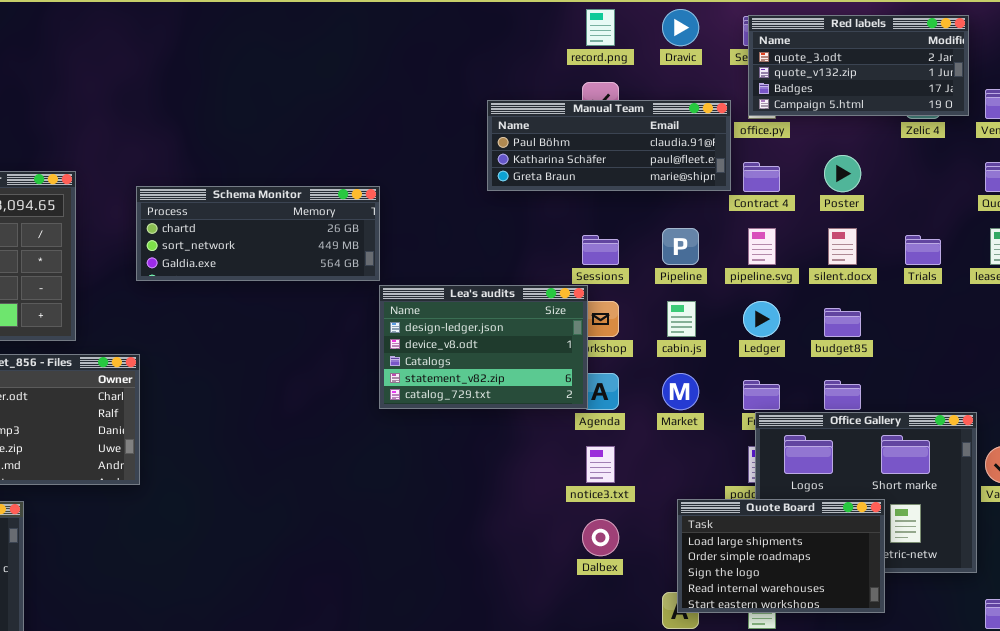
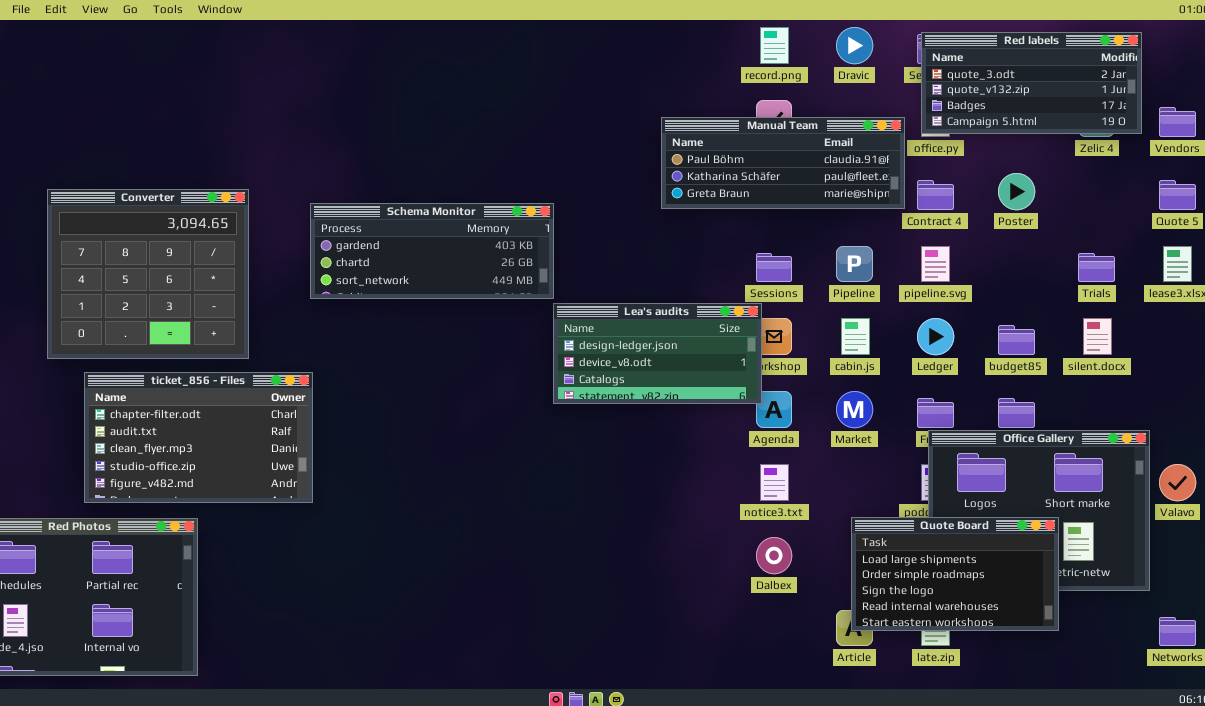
Schema Monitor: [136,186,380,281] -> [310,203,554,299], scrolled up 1 row
silent.docx: [828,228,857,265] -> [1083,318,1112,355], moved
Lea's audits: [379,285,588,409] -> [553,303,762,404], resized

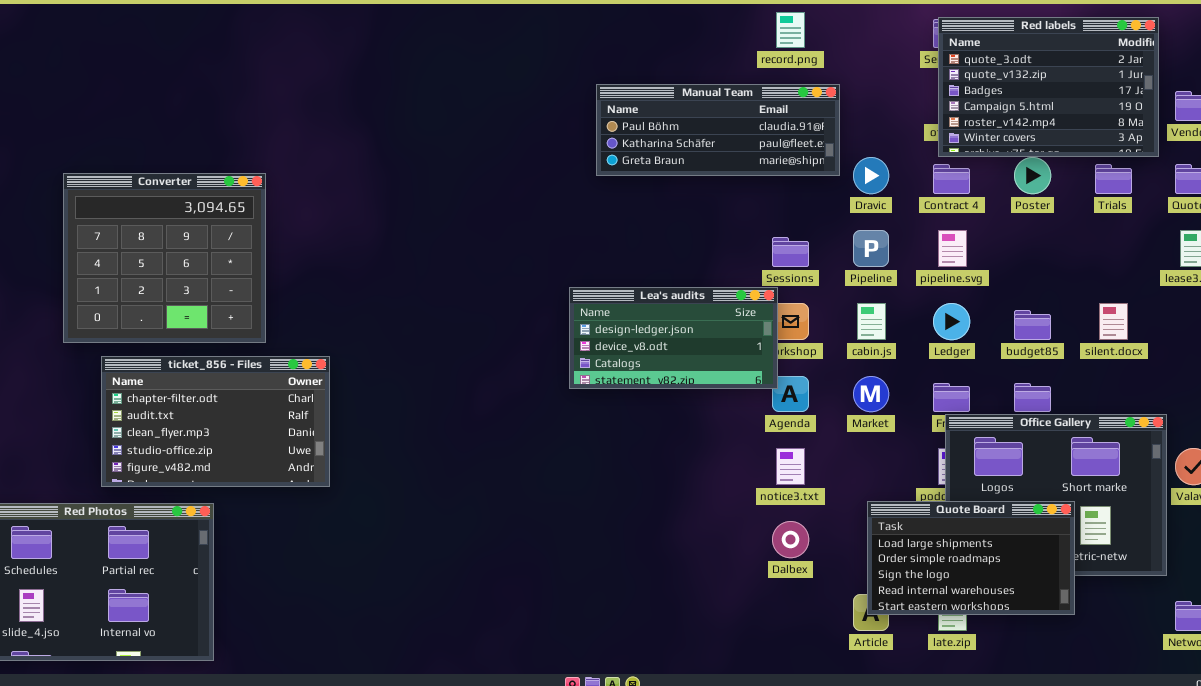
Dravic: [836,27,873,64] -> [853,157,889,194], moved
Red labels: [921,32,1142,134] -> [938,17,1159,157], resized
Manual Team: [661,117,905,209] -> [596,84,840,176], moved
Schema Monitor: [310,203,554,299] -> none, closed
Trials: [1078,253,1115,282] -> [1095,164,1132,194], moved

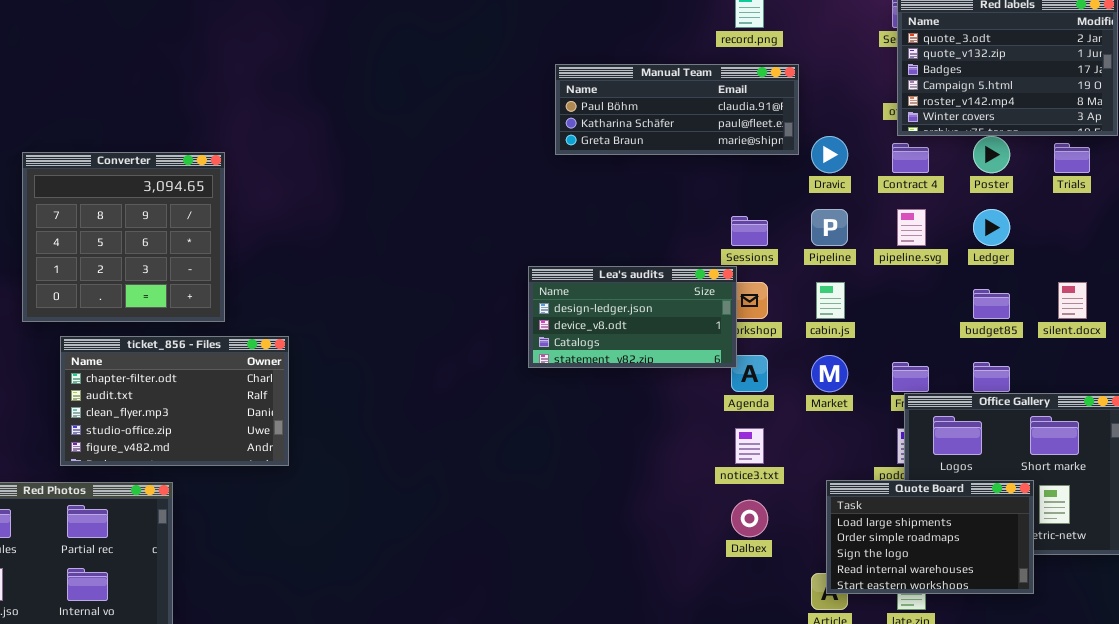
Ledger: [933,303,970,340] -> [973,209,1010,246], moved

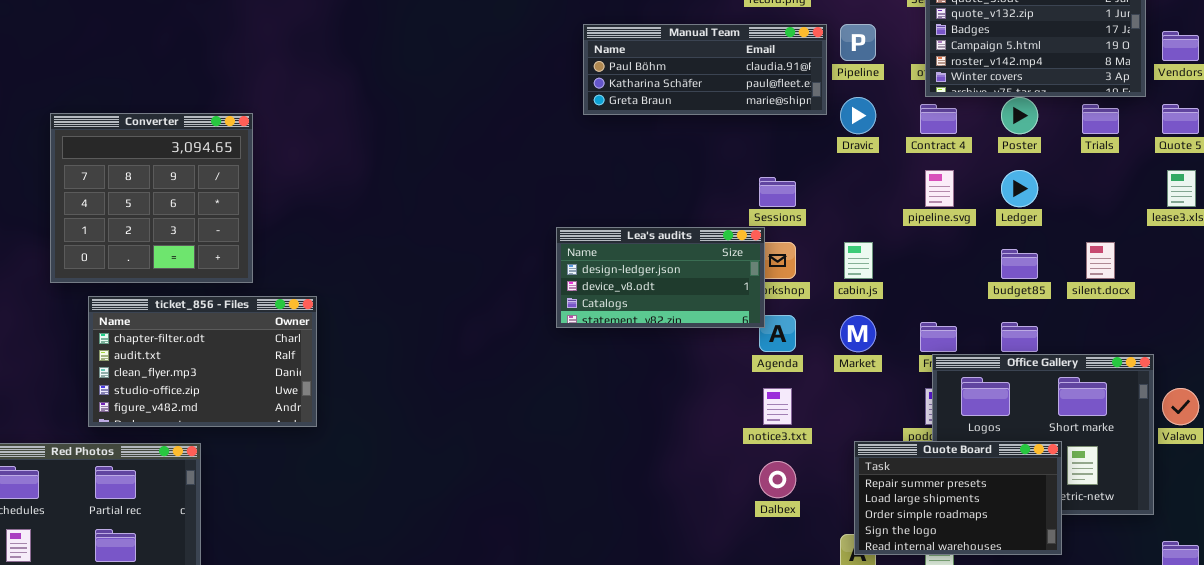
Pipeline: [811,209,848,246] -> [840,24,876,61], moved
Quote Board: [826,480,1034,594] -> [854,441,1062,555], scrolled up 1 row

